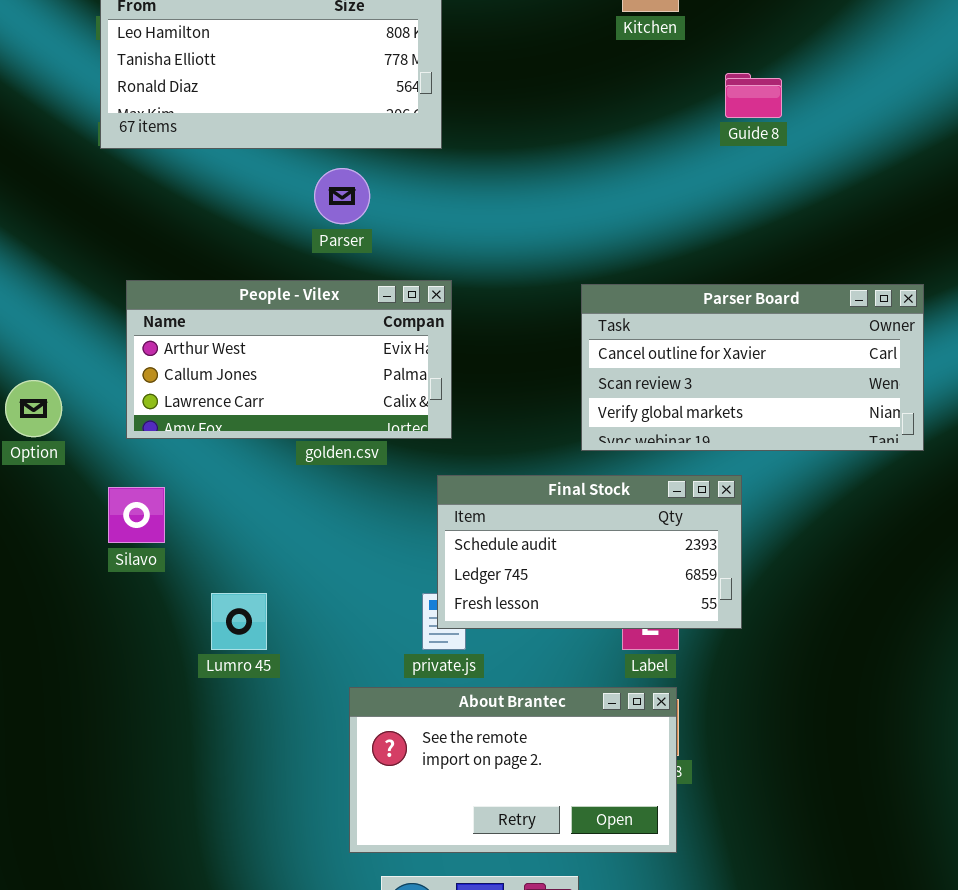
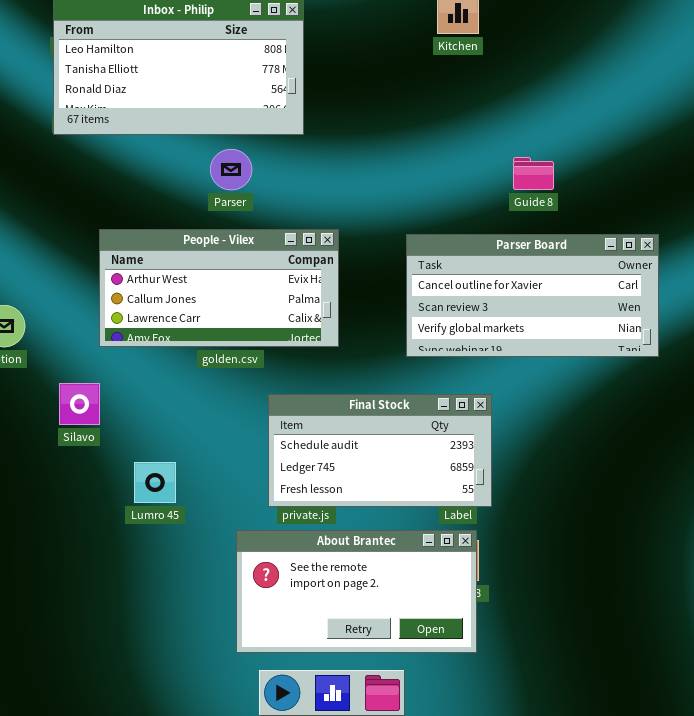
Guide 8: [725,73,782,118] -> [513,157,554,190], moved
People - Vilex: [126,280,452,439] -> [99,229,339,347], moved
Final Stock: [437,475,742,629] -> [268,394,492,507], moved

